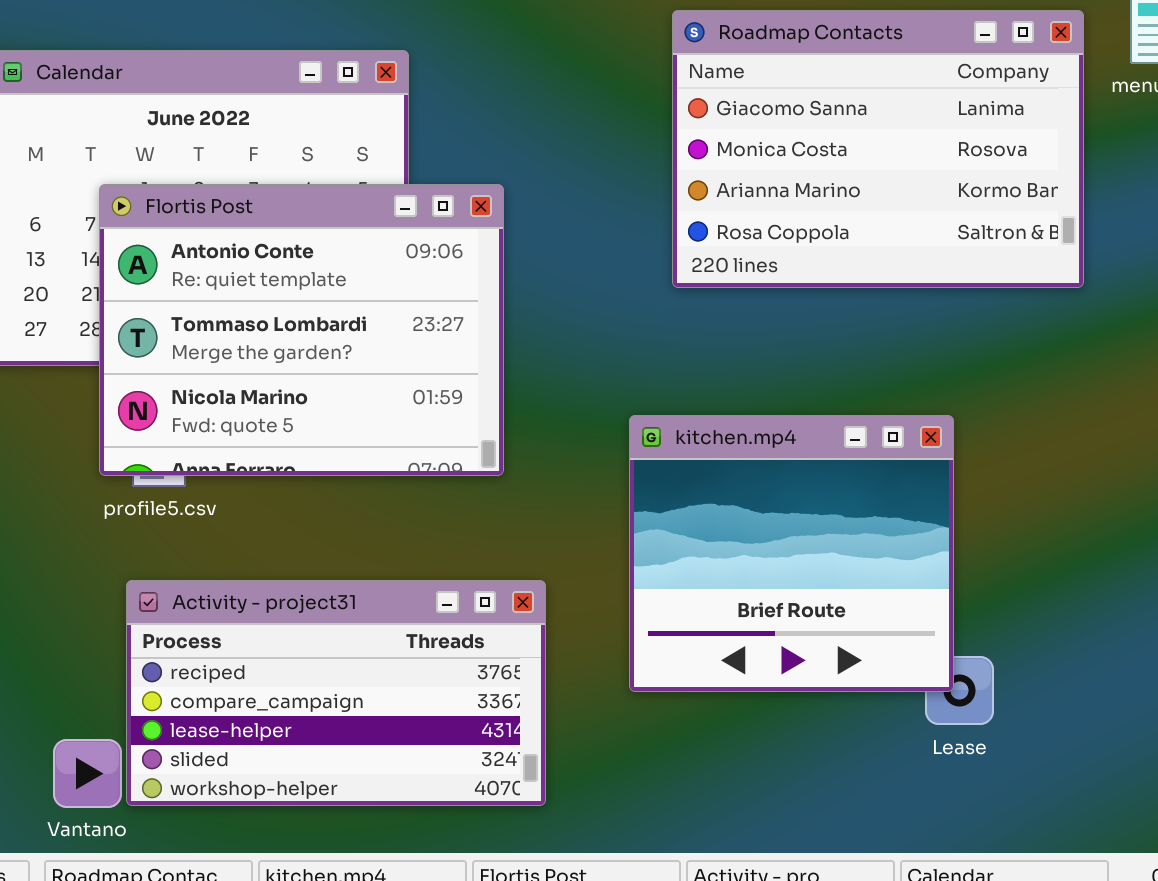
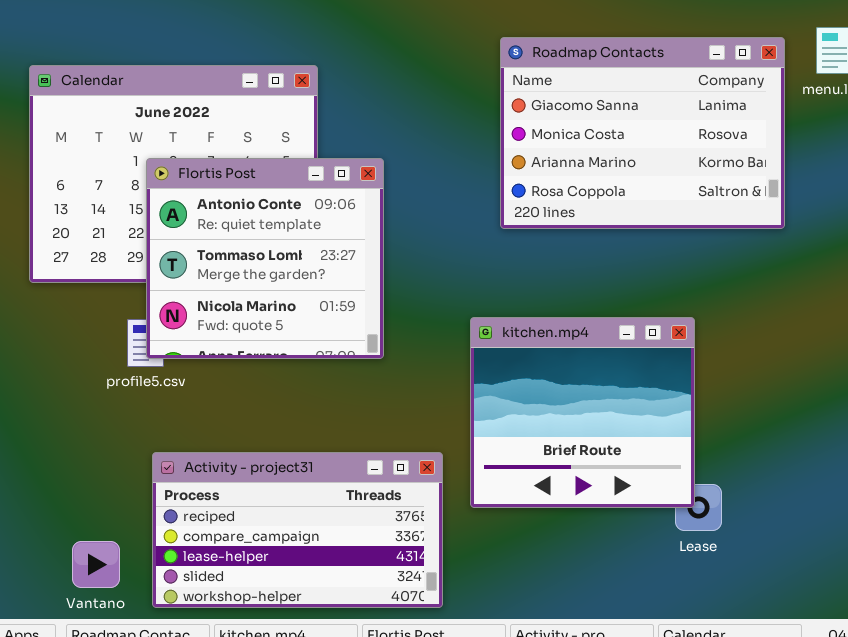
Flortis Post: [99,184,504,476] -> [146,158,384,359], resized
Activity - project31: [126,580,546,806] -> [152,452,443,608], moved

